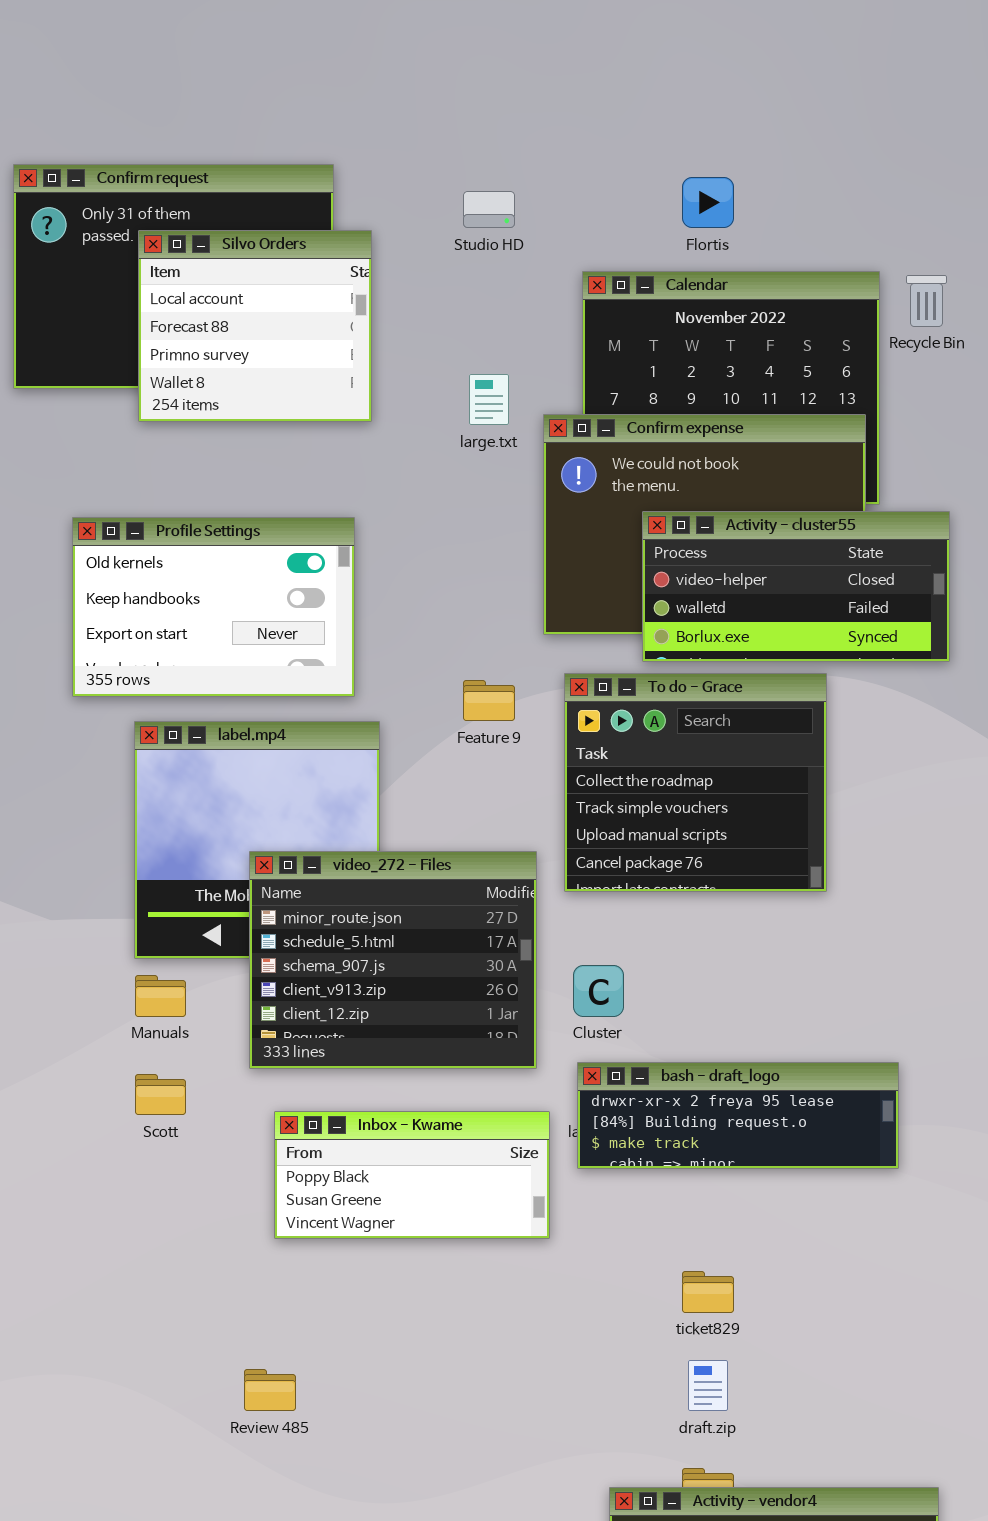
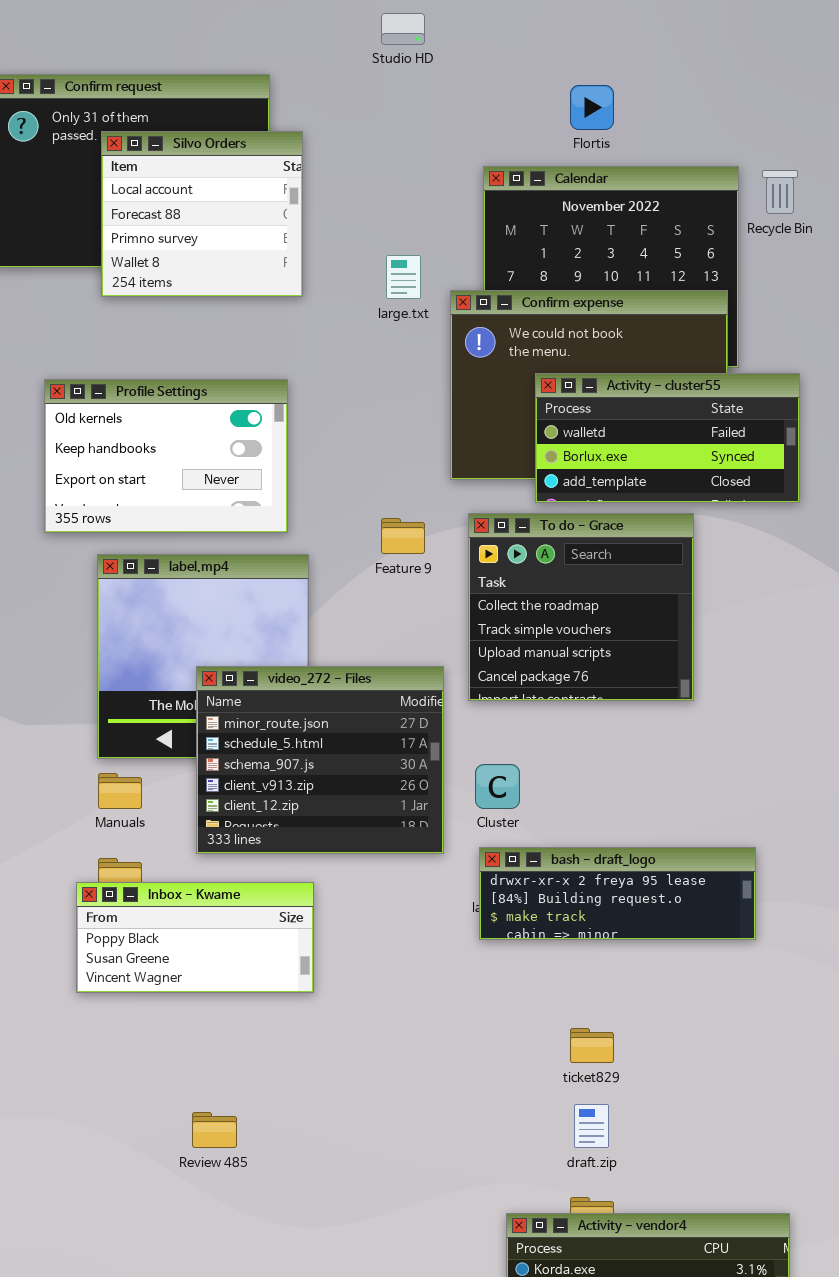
Studio HD: [463,191,515,228] -> [381,13,425,45], moved
Activity - cluster55: [642,511,950,662] -> [535,373,800,503], scrolled down 1 row
Inbox - Kwame: [274,1111,550,1239] -> [76,882,314,993], moved

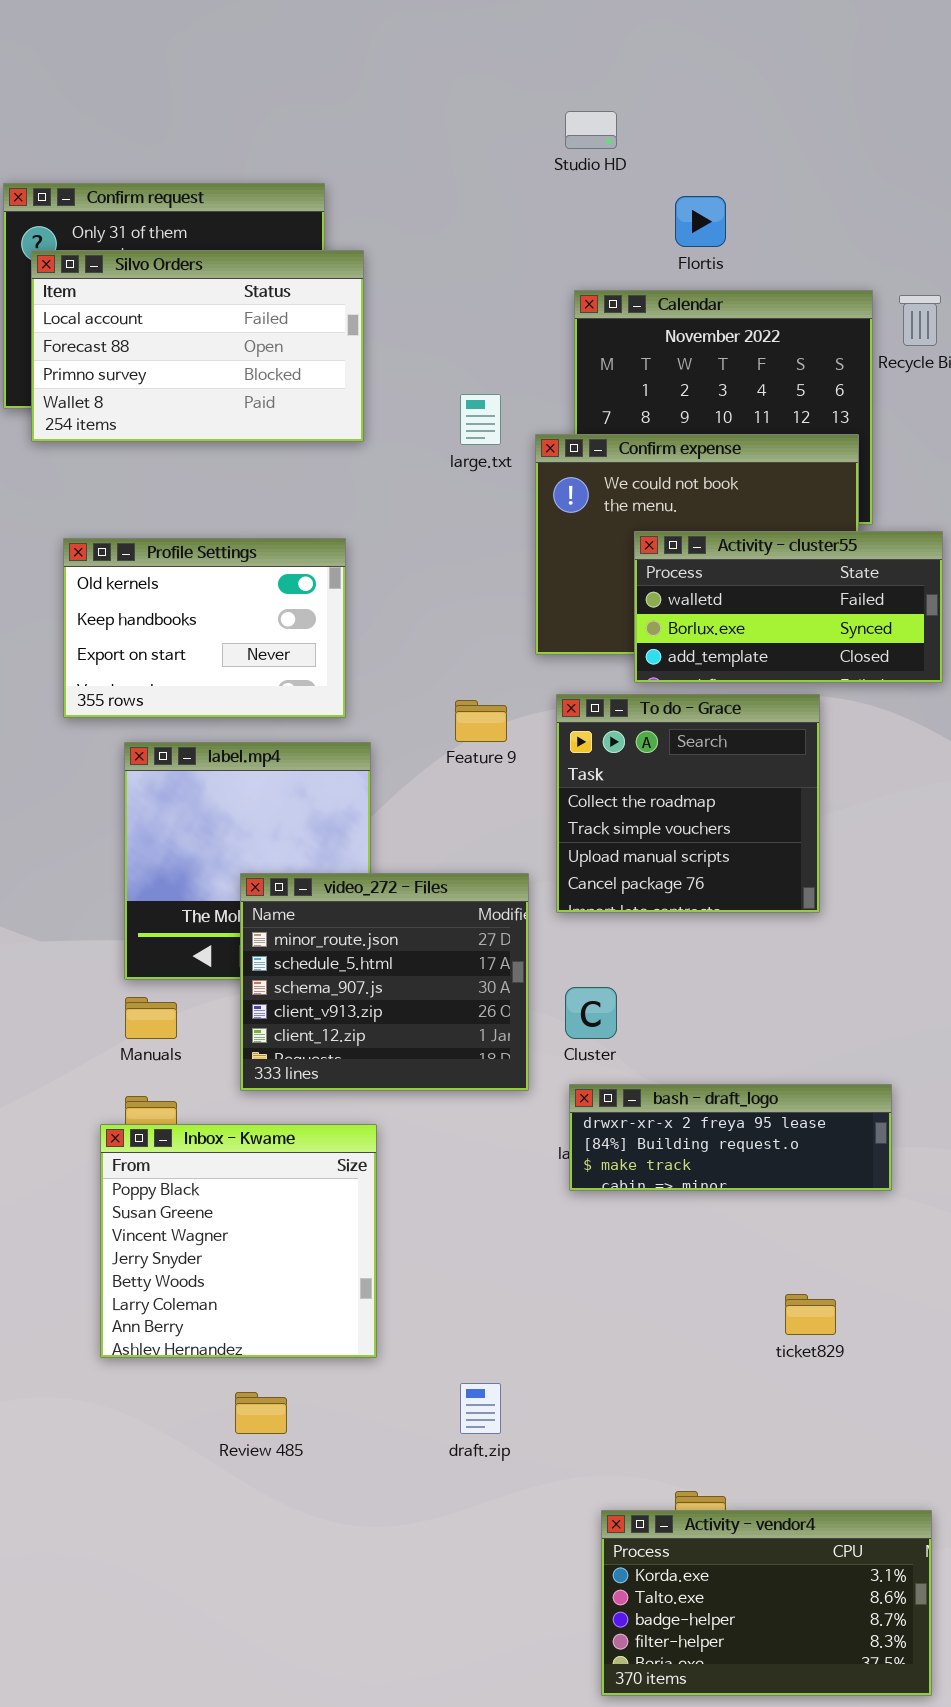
Studio HD: [381,13,425,45] -> [565,111,617,149], moved
Silvo Orders: [101,131,303,297] -> [31,250,364,442], resized
Inbox - Kwame: [76,882,314,993] -> [100,1124,377,1358], resized
ticket829: [570,1028,614,1063] -> [785,1294,836,1335], moved
draft.zip: [574,1104,609,1148] -> [460,1383,501,1434], moved

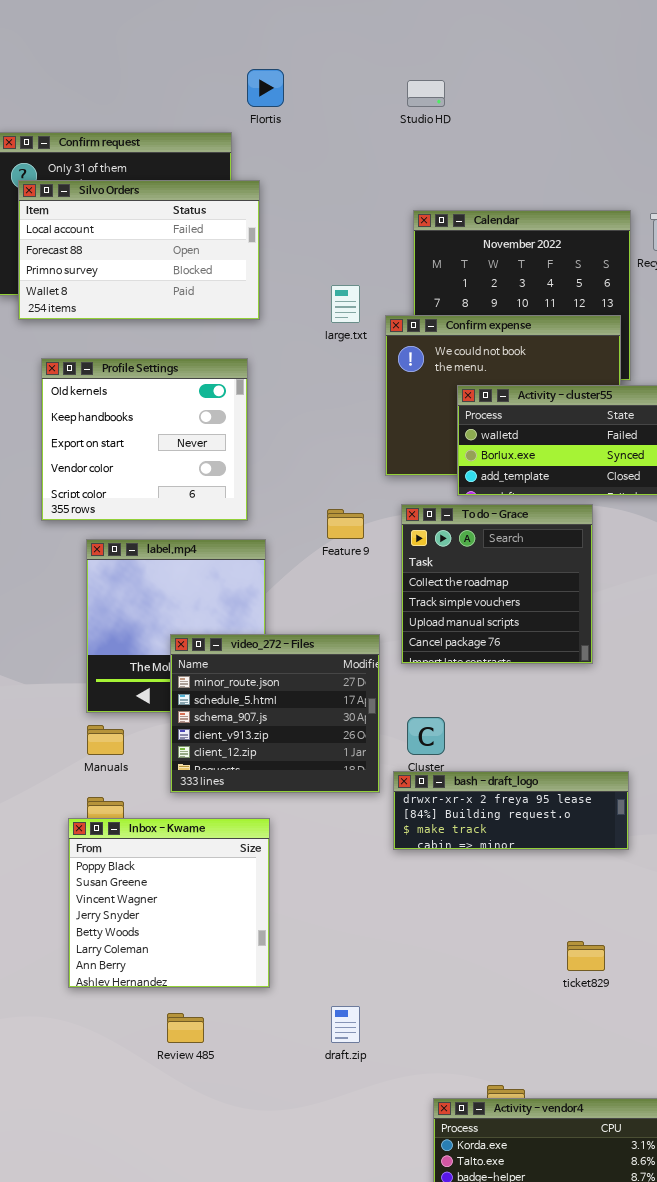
Flortis: [675,196,726,247] -> [247,69,284,107], moved
Profile Settings: [63,538,346,718] -> [41,358,248,521], resized
bash - draft_logo: [569,1084,892,1191] -> [393,771,629,850], moved

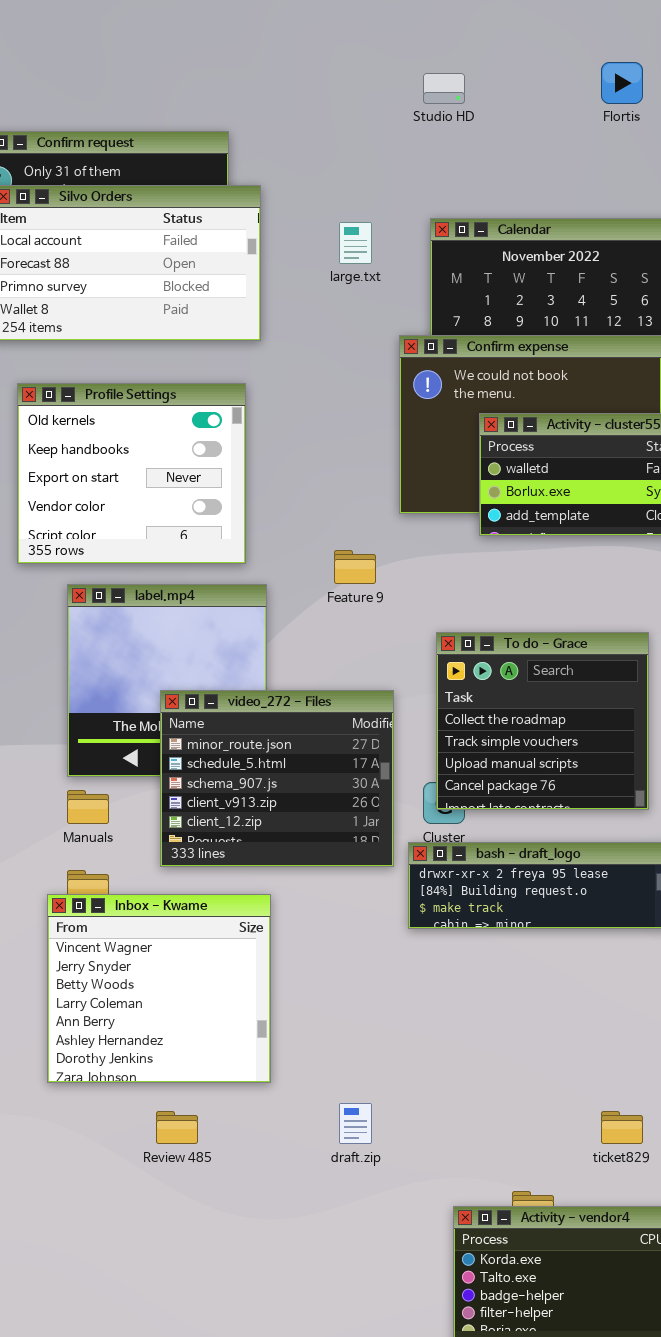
Flortis: [247,69,284,107] -> [601,62,643,104], moved
large.txt: [331,285,360,323] -> [339,222,372,264], moved
To do - Grace: [401,504,593,664] -> [436,632,649,810], moved
Inbox - Kwame: [68,818,270,988] -> [47,894,271,1083], scrolled down 2 rows
ticket829: [567,941,605,971] -> [601,1111,643,1144], moved

